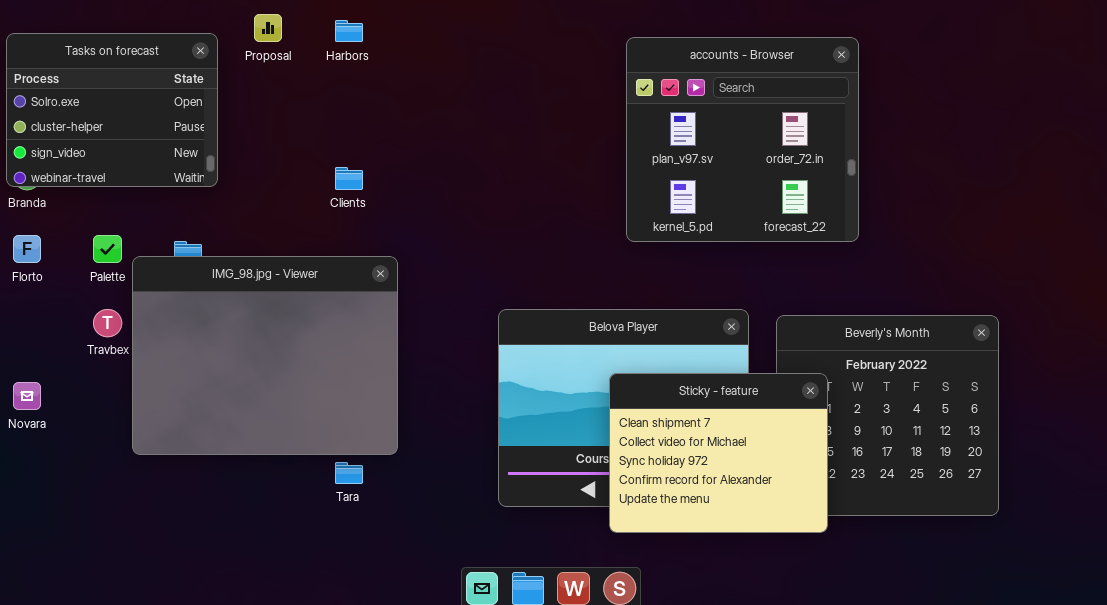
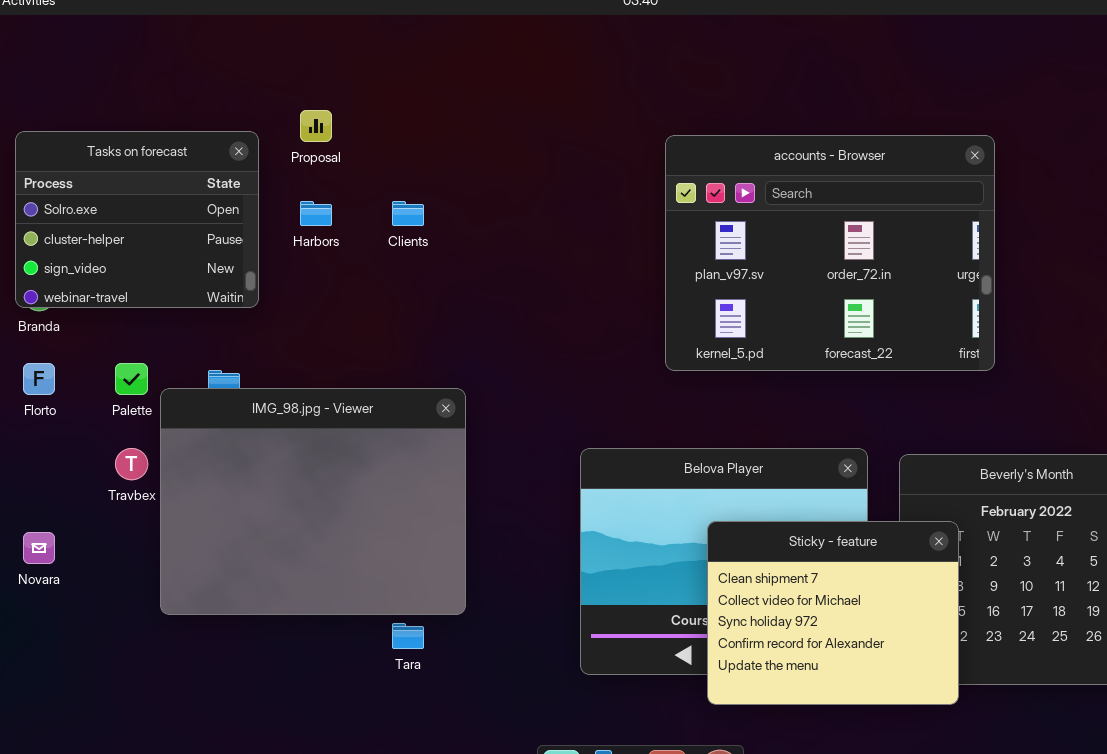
Harbors: [335,20,363,42] -> [300,201,332,226], moved
accounts - Browser: [626,37,859,242] -> [665,135,995,371], resized
Clients: [335,167,363,190] -> [392,201,424,226], moved

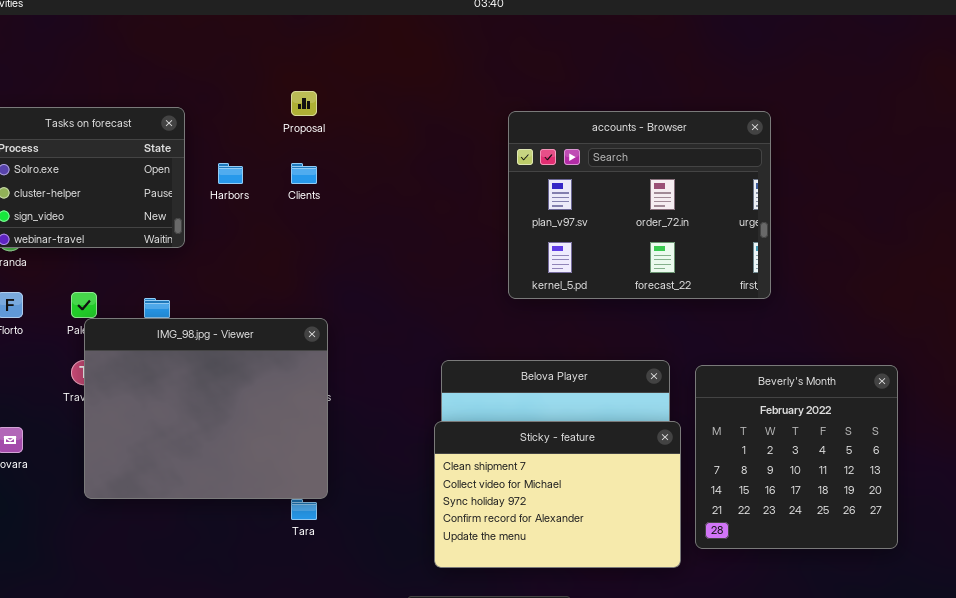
Proposal: [300,110,332,142] -> [291,91,317,116], moved
IMG_98.jpg - Viewer: [160,388,466,615] -> [84,318,328,499], moved
Sticky - feature: [707,521,959,705] -> [434,421,681,568], moved, resized

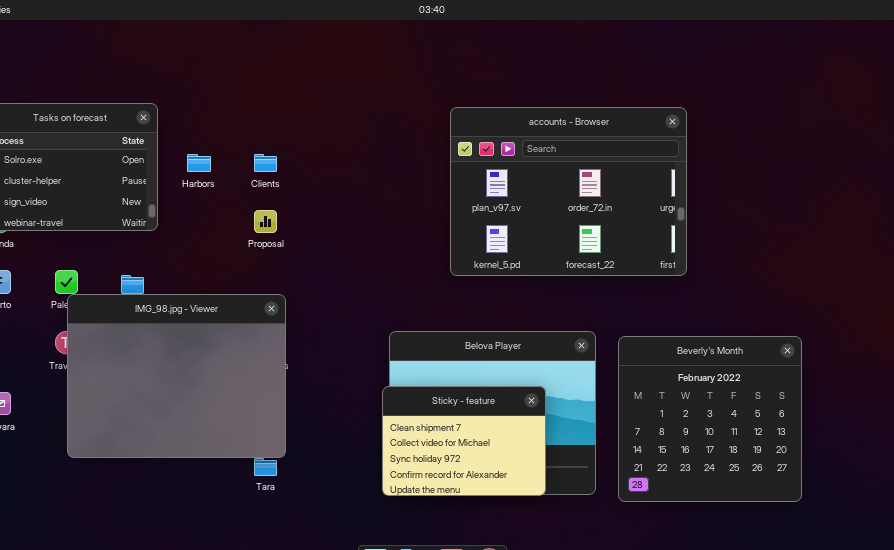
Proposal: [291,91,317,116] -> [254,210,277,233], moved
Sticky - feature: [434,421,681,568] -> [382,386,546,496], resized

